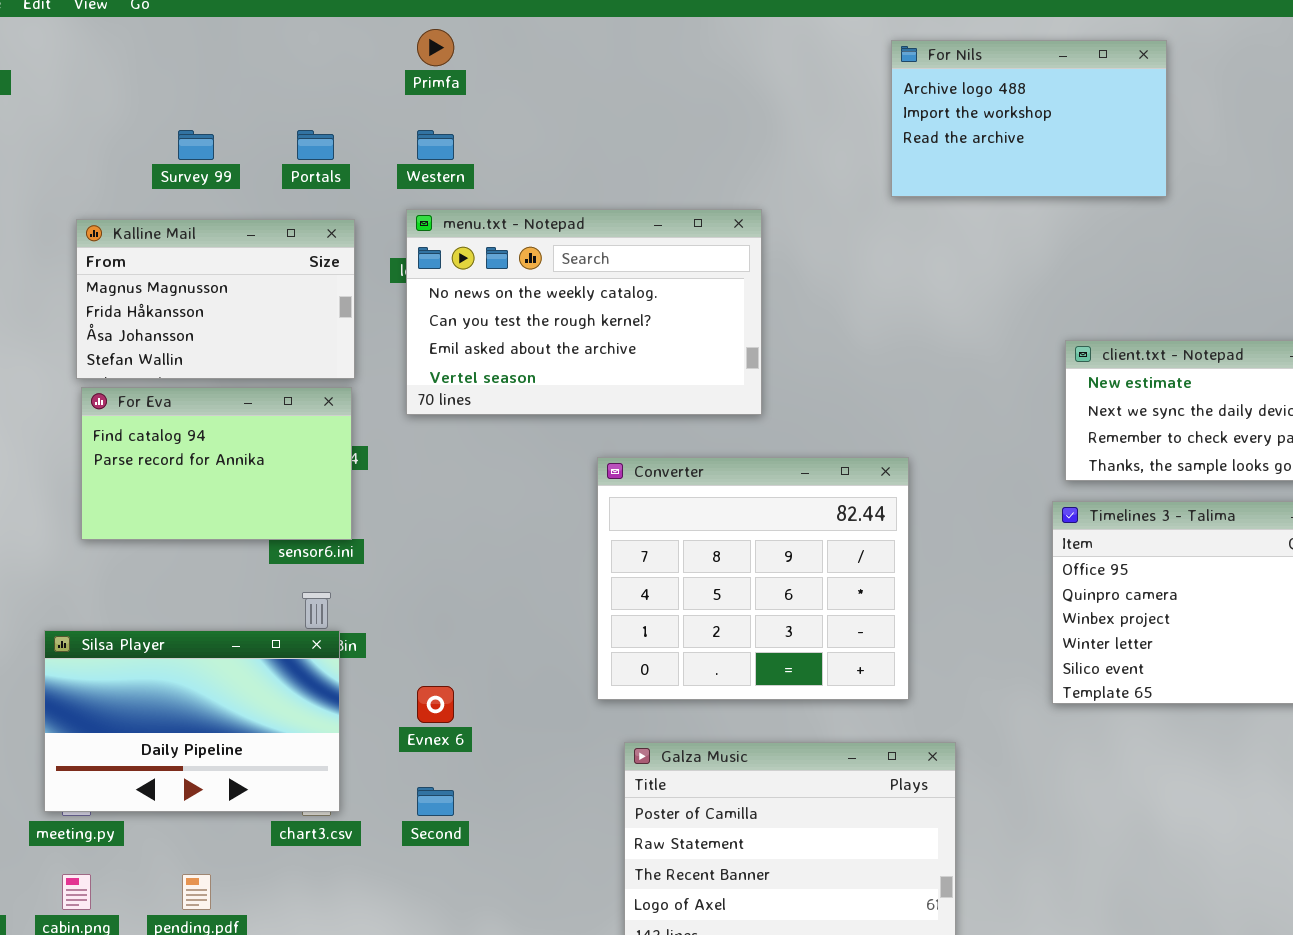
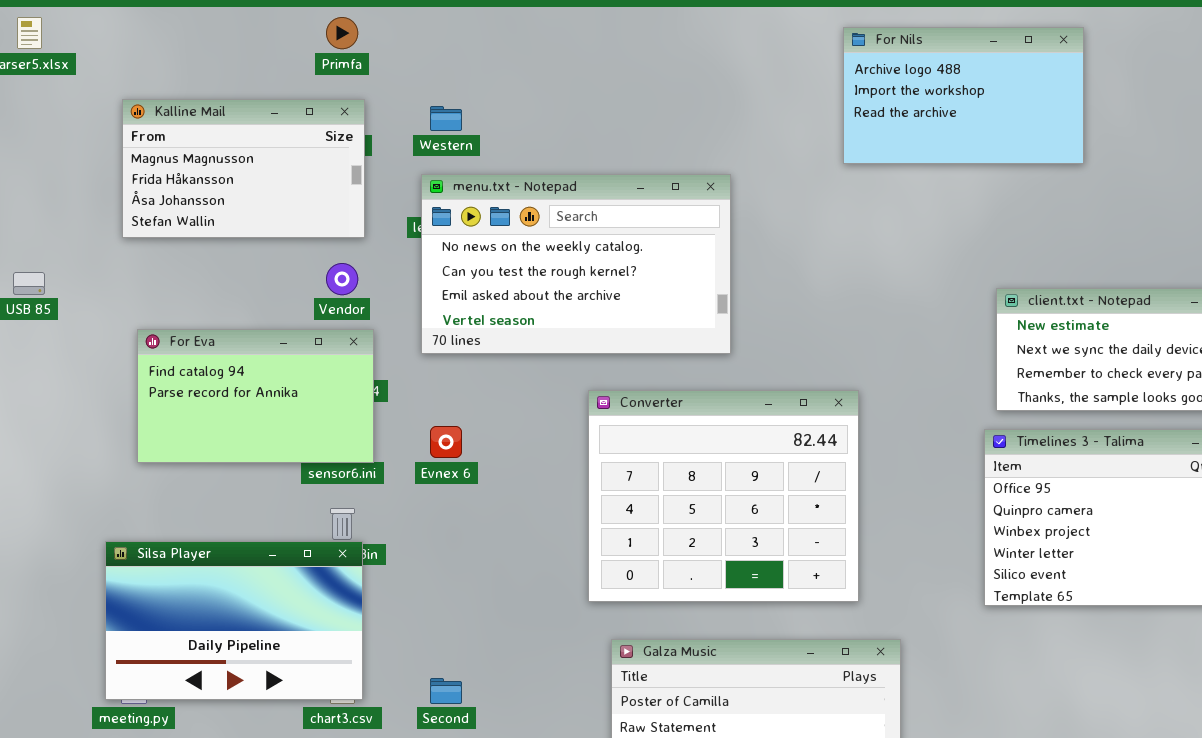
Primfa: [417,29,454,66] -> [326,17,358,49], moved
Kalline Mail: [76,219,355,379] -> [122,99,365,238], moved
Evnex 6: [417,686,454,723] -> [430,426,462,458], moved

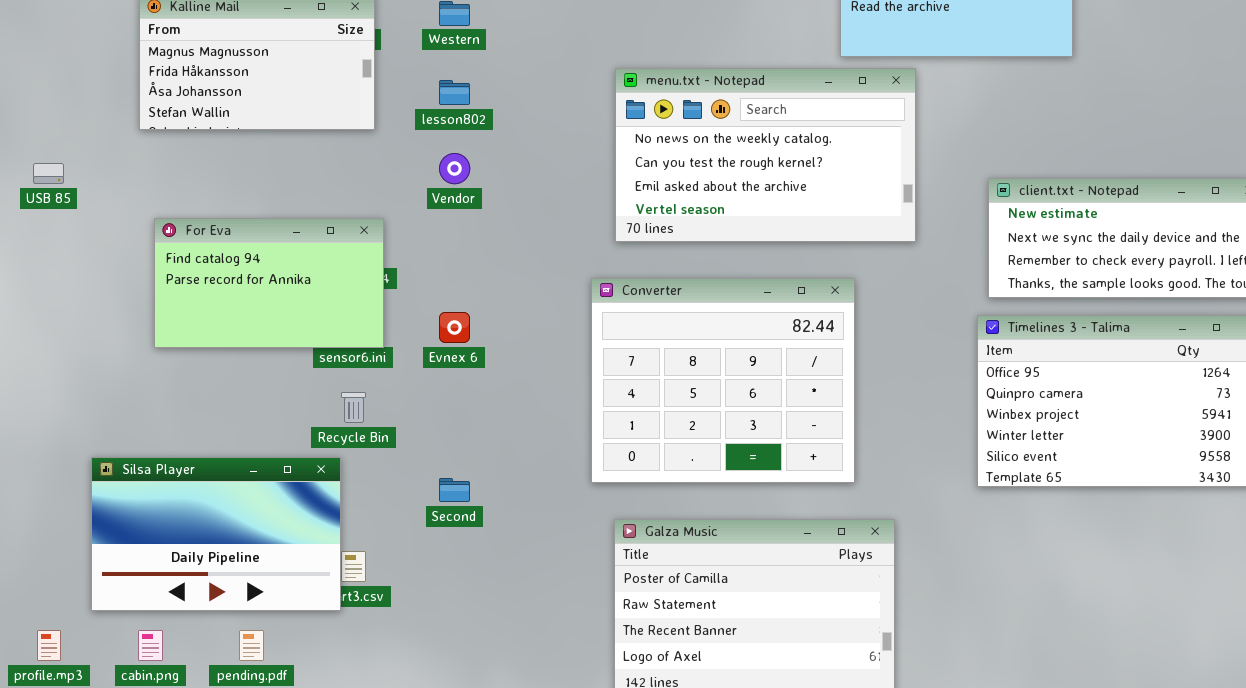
menu.txt - Notepad: [421,174,731,354] -> [615,68,916,242], moved
Vendor: [326,263,358,295] -> [439,153,470,184], moved
Silsa Player: [105,541,363,700] -> [91,457,341,611], moved
Second: [430,678,462,704] -> [439,478,470,502], moved

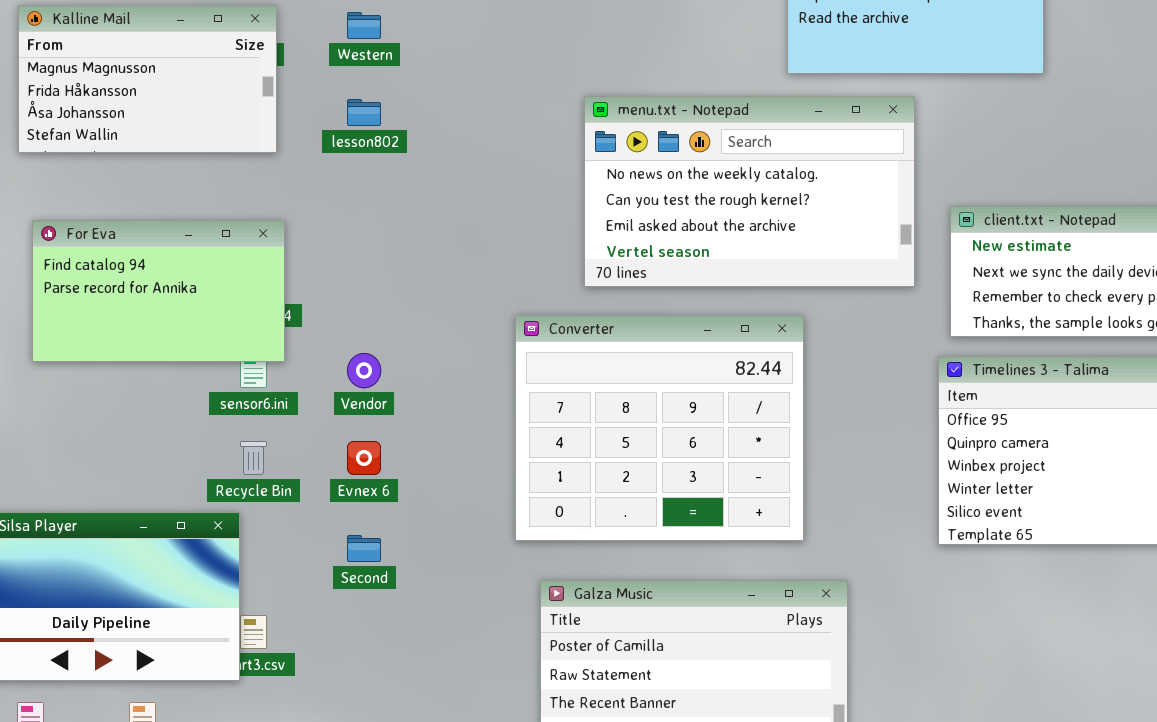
menu.txt - Notepad: [615,68,916,242] -> [584,96,915,287], moved
Vendor: [439,153,470,184] -> [347,353,381,388], moved
For Eva: [154,218,384,348] -> [32,220,285,362], moved
Evnex 6: [439,312,470,343] -> [347,441,381,475], moved

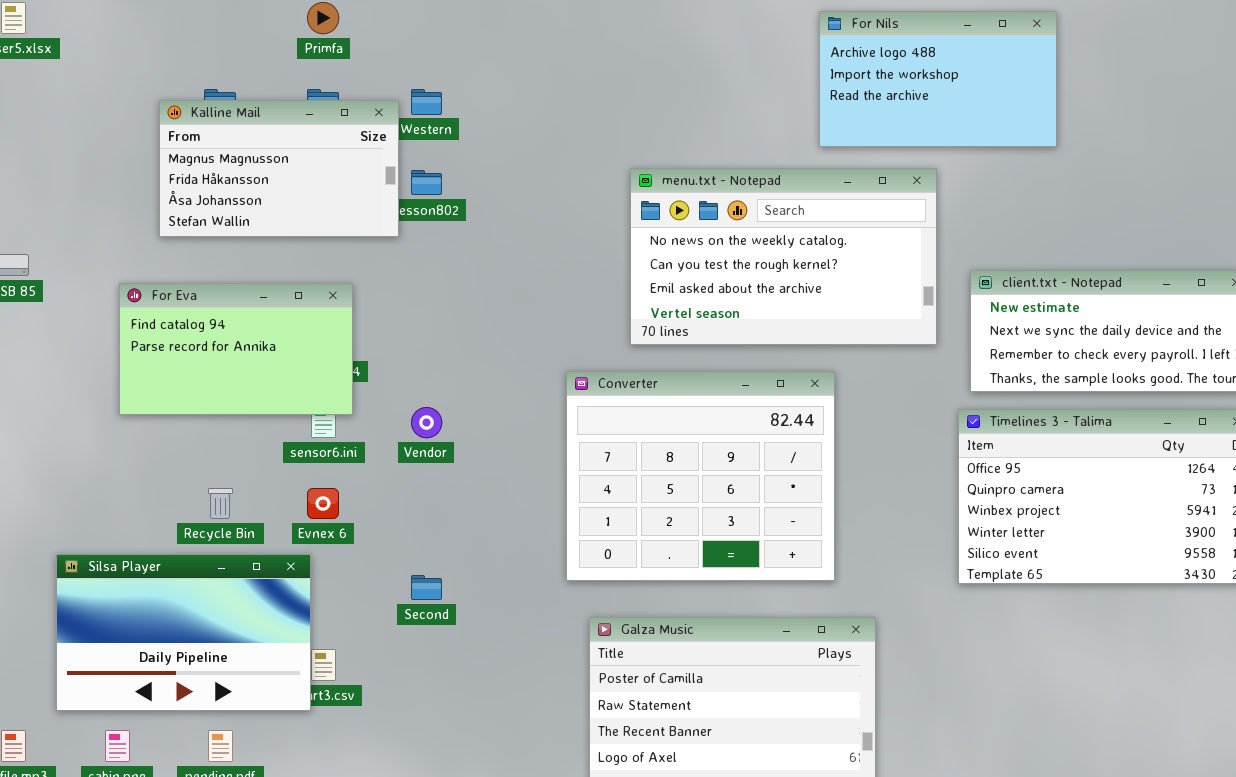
Kalline Mail: [18,5,277,153] -> [159,100,399,237], moved
Recycle Bin: [240,441,267,475] -> [208,488,233,519], moved
Evnex 6: [347,441,381,475] -> [307,488,339,519], moved

